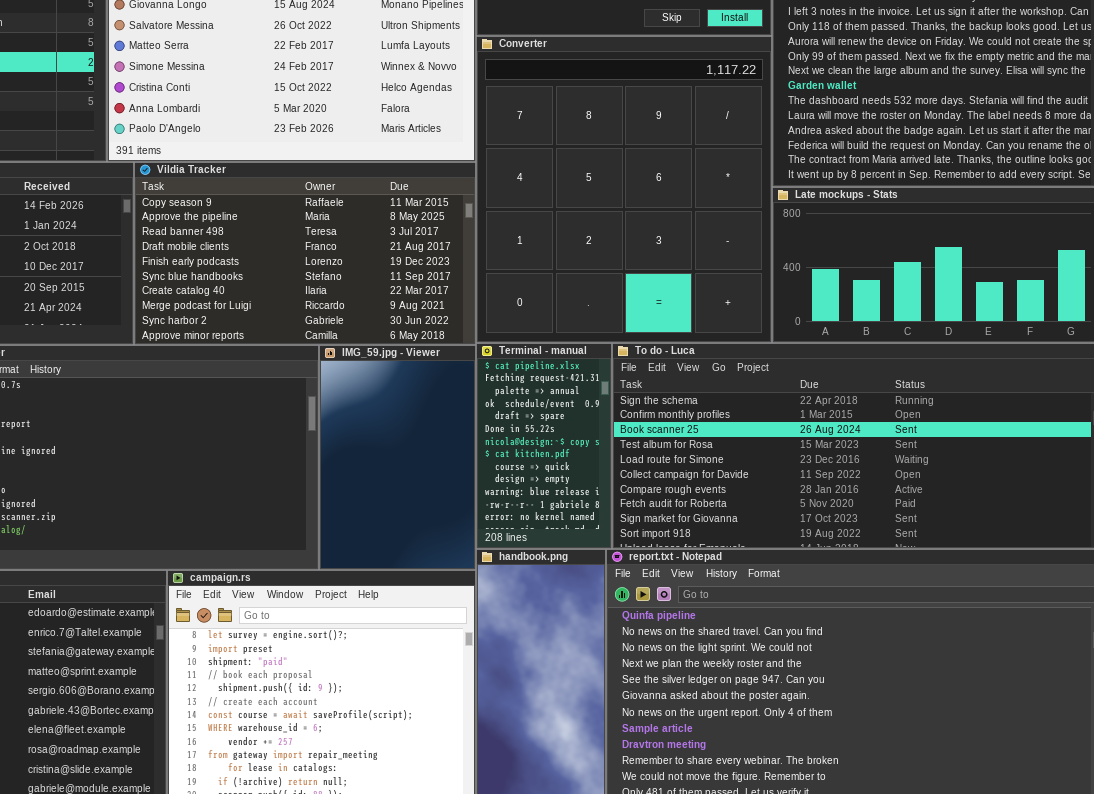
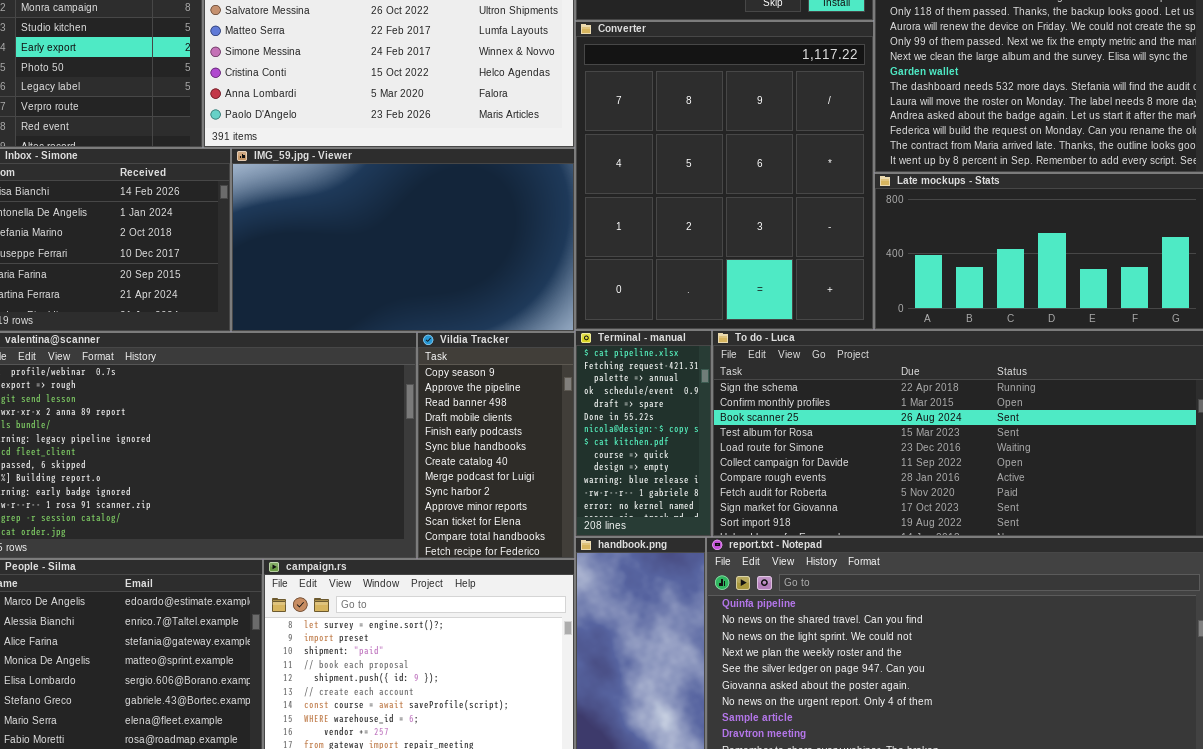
Vildia Tracker: [134,162,476,345] -> [417,332,575,559], moved, resized
IMG_59.jpg - Viewer: [319,345,476,570] -> [231,148,575,332], moved, resized

